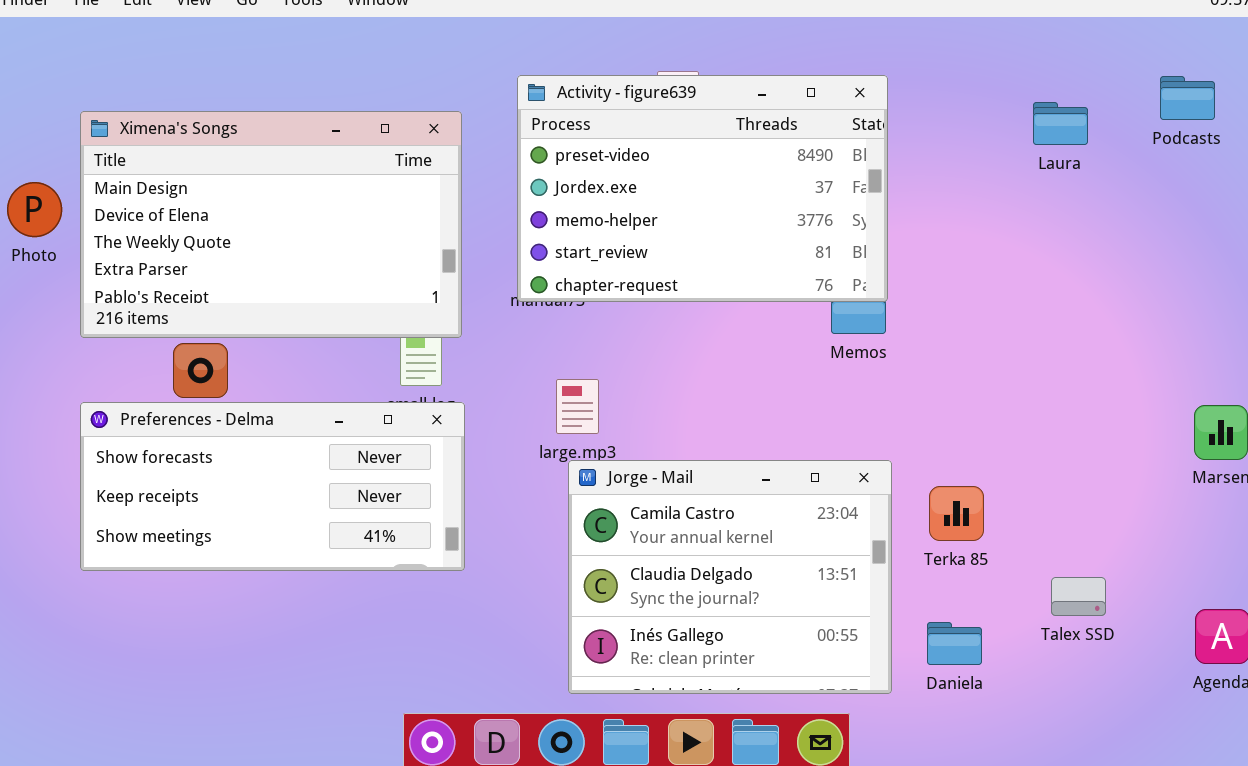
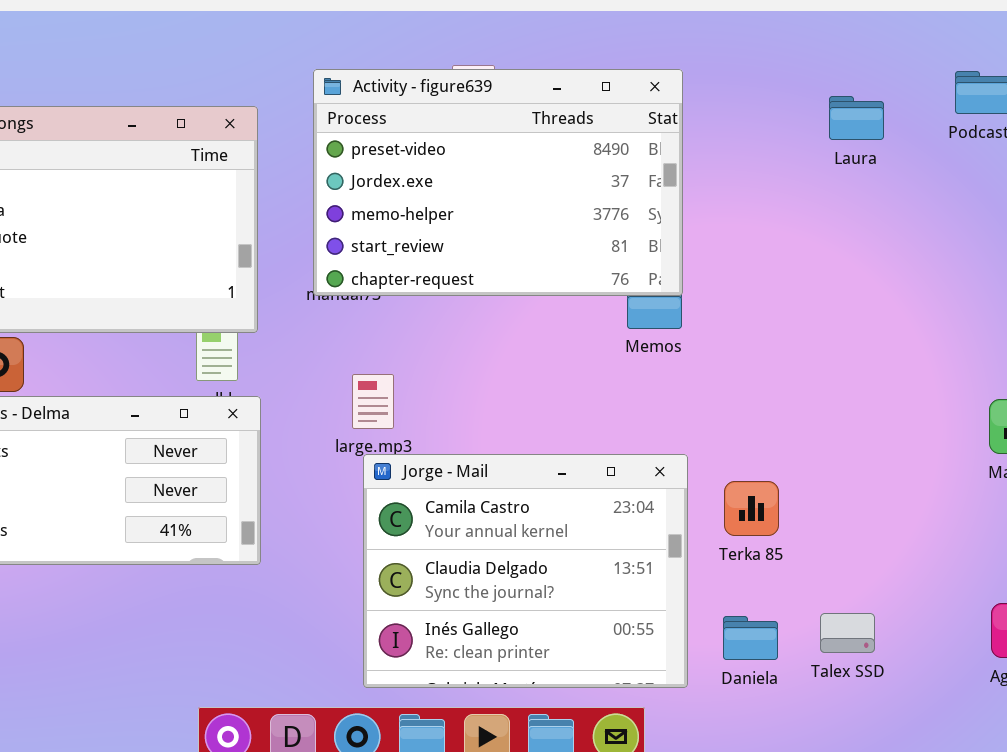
Talex SSD: [1051,577,1106,616] -> [820,613,875,653], moved

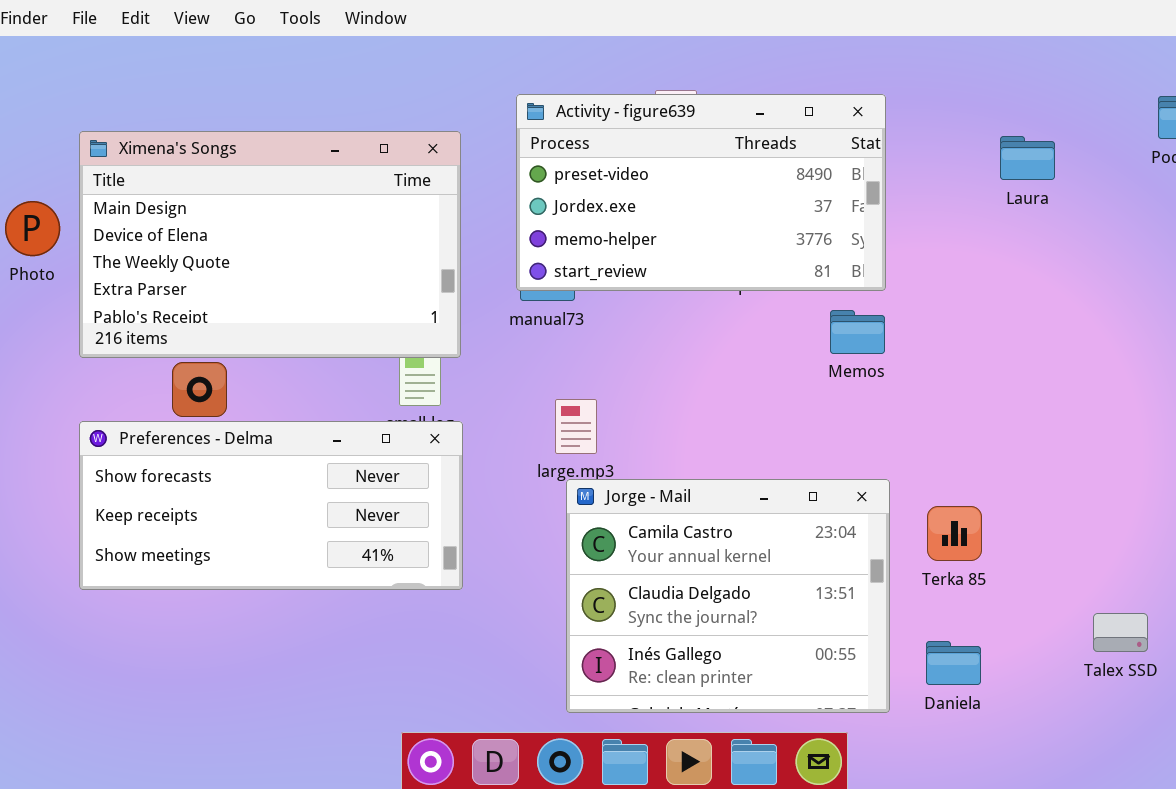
Activity - figure639: [313,69,683,296] -> [516,94,886,291], resized
Laura: [829,96,884,140] -> [1000,136,1055,180], moved
Talex SSD: [820,613,875,653] -> [1093,613,1148,652], moved

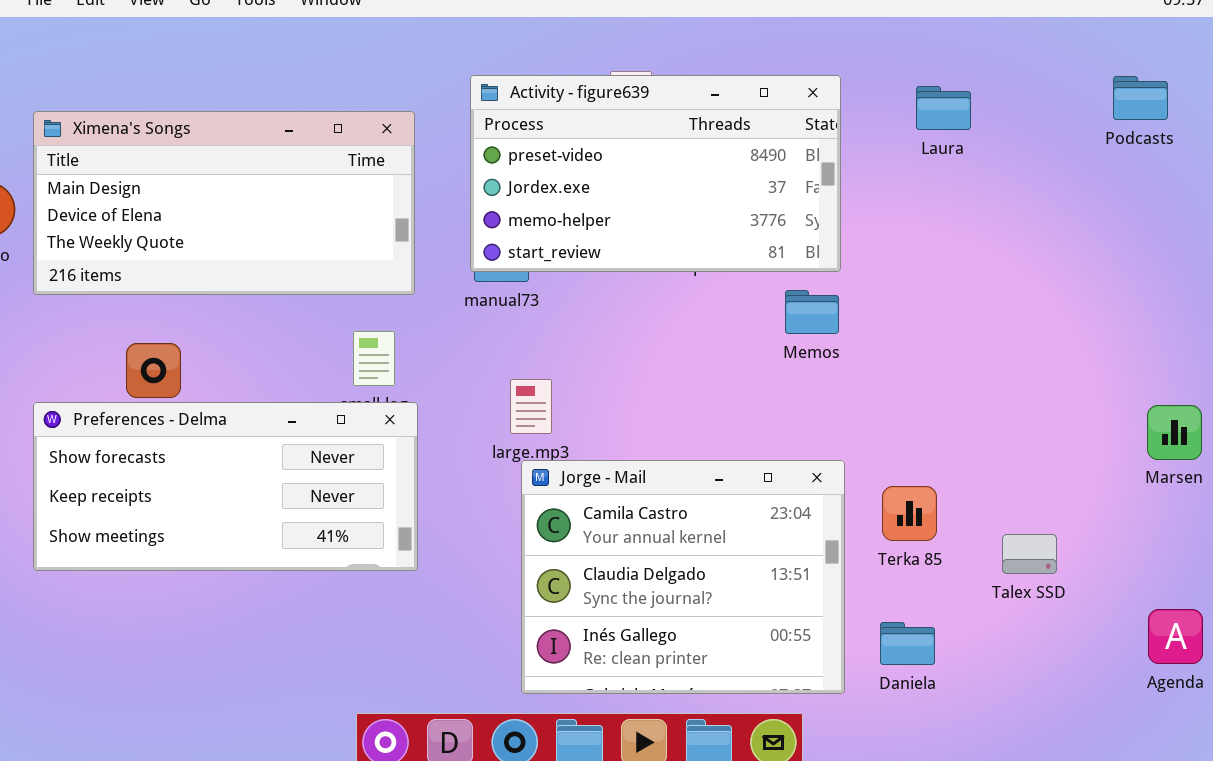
Ximena's Songs: [79,131,461,358] -> [33,111,415,295], resized
Laura: [1000,136,1055,180] -> [916,86,971,130], moved
Talex SSD: [1093,613,1148,652] -> [1002,534,1057,574], moved

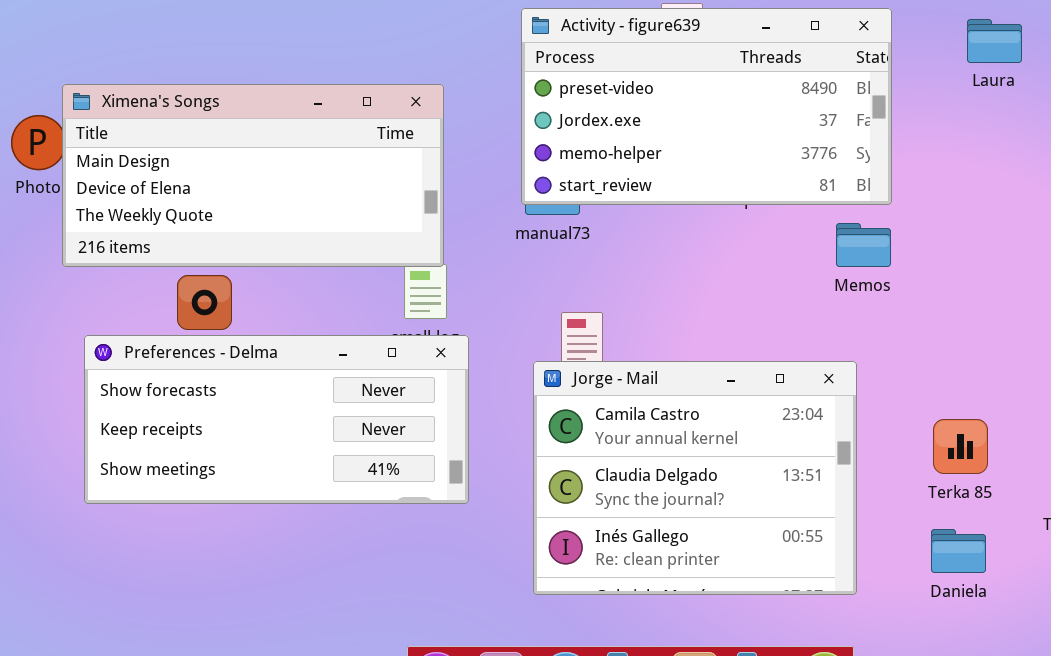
Ximena's Songs: [33,111,415,295] -> [62,84,444,267], moved
Jorge - Mail: [521,460,845,694] -> [533,361,857,595], moved
Daniela: [880,622,935,665] -> [931,529,986,573], moved

